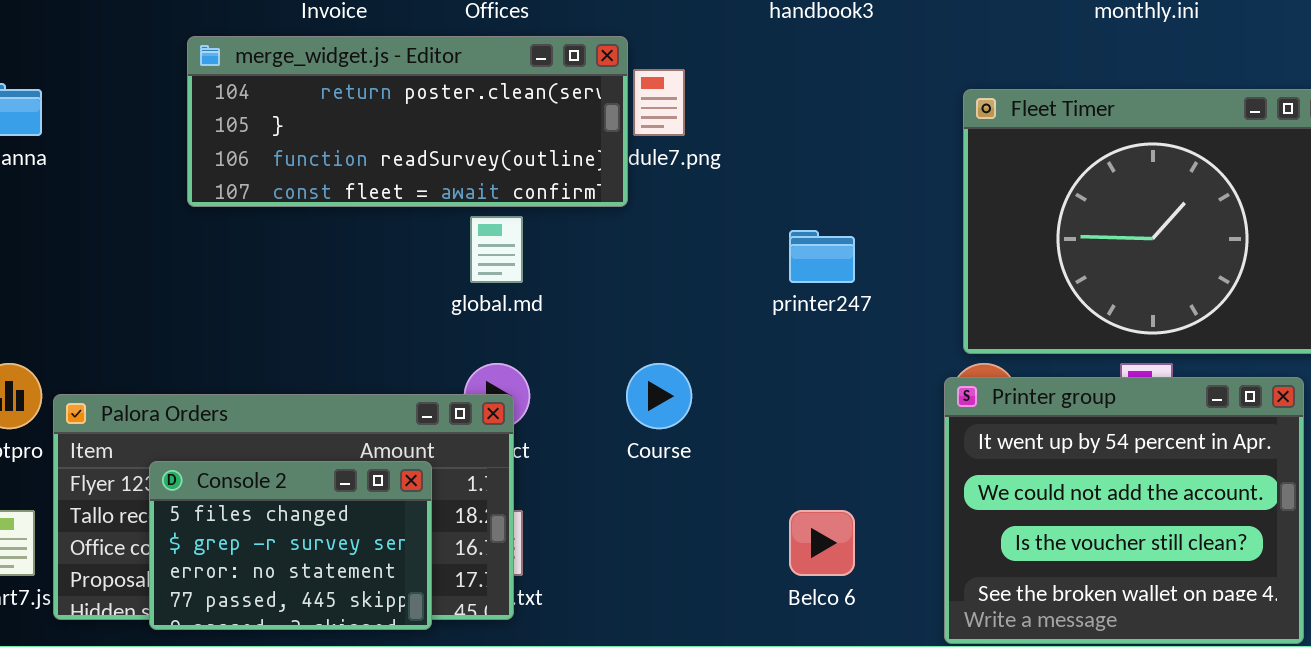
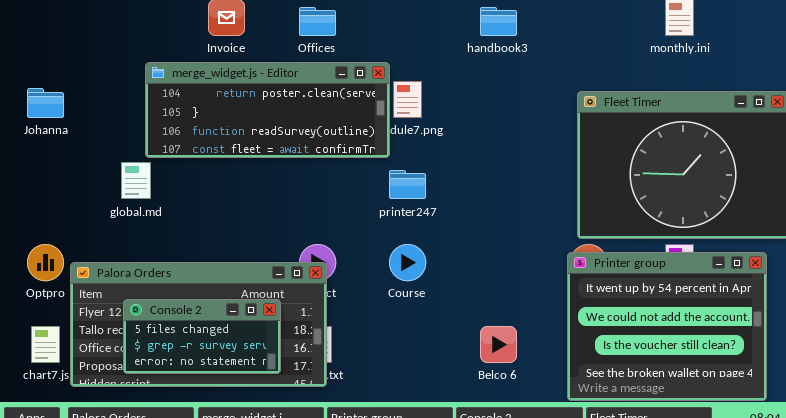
global.md: [470,216,523,283] -> [121,162,151,199], moved
printer247: [789,230,855,283] -> [389,170,426,199], moved
Console 2: [149,461,432,630] -> [123,299,281,374], resized

